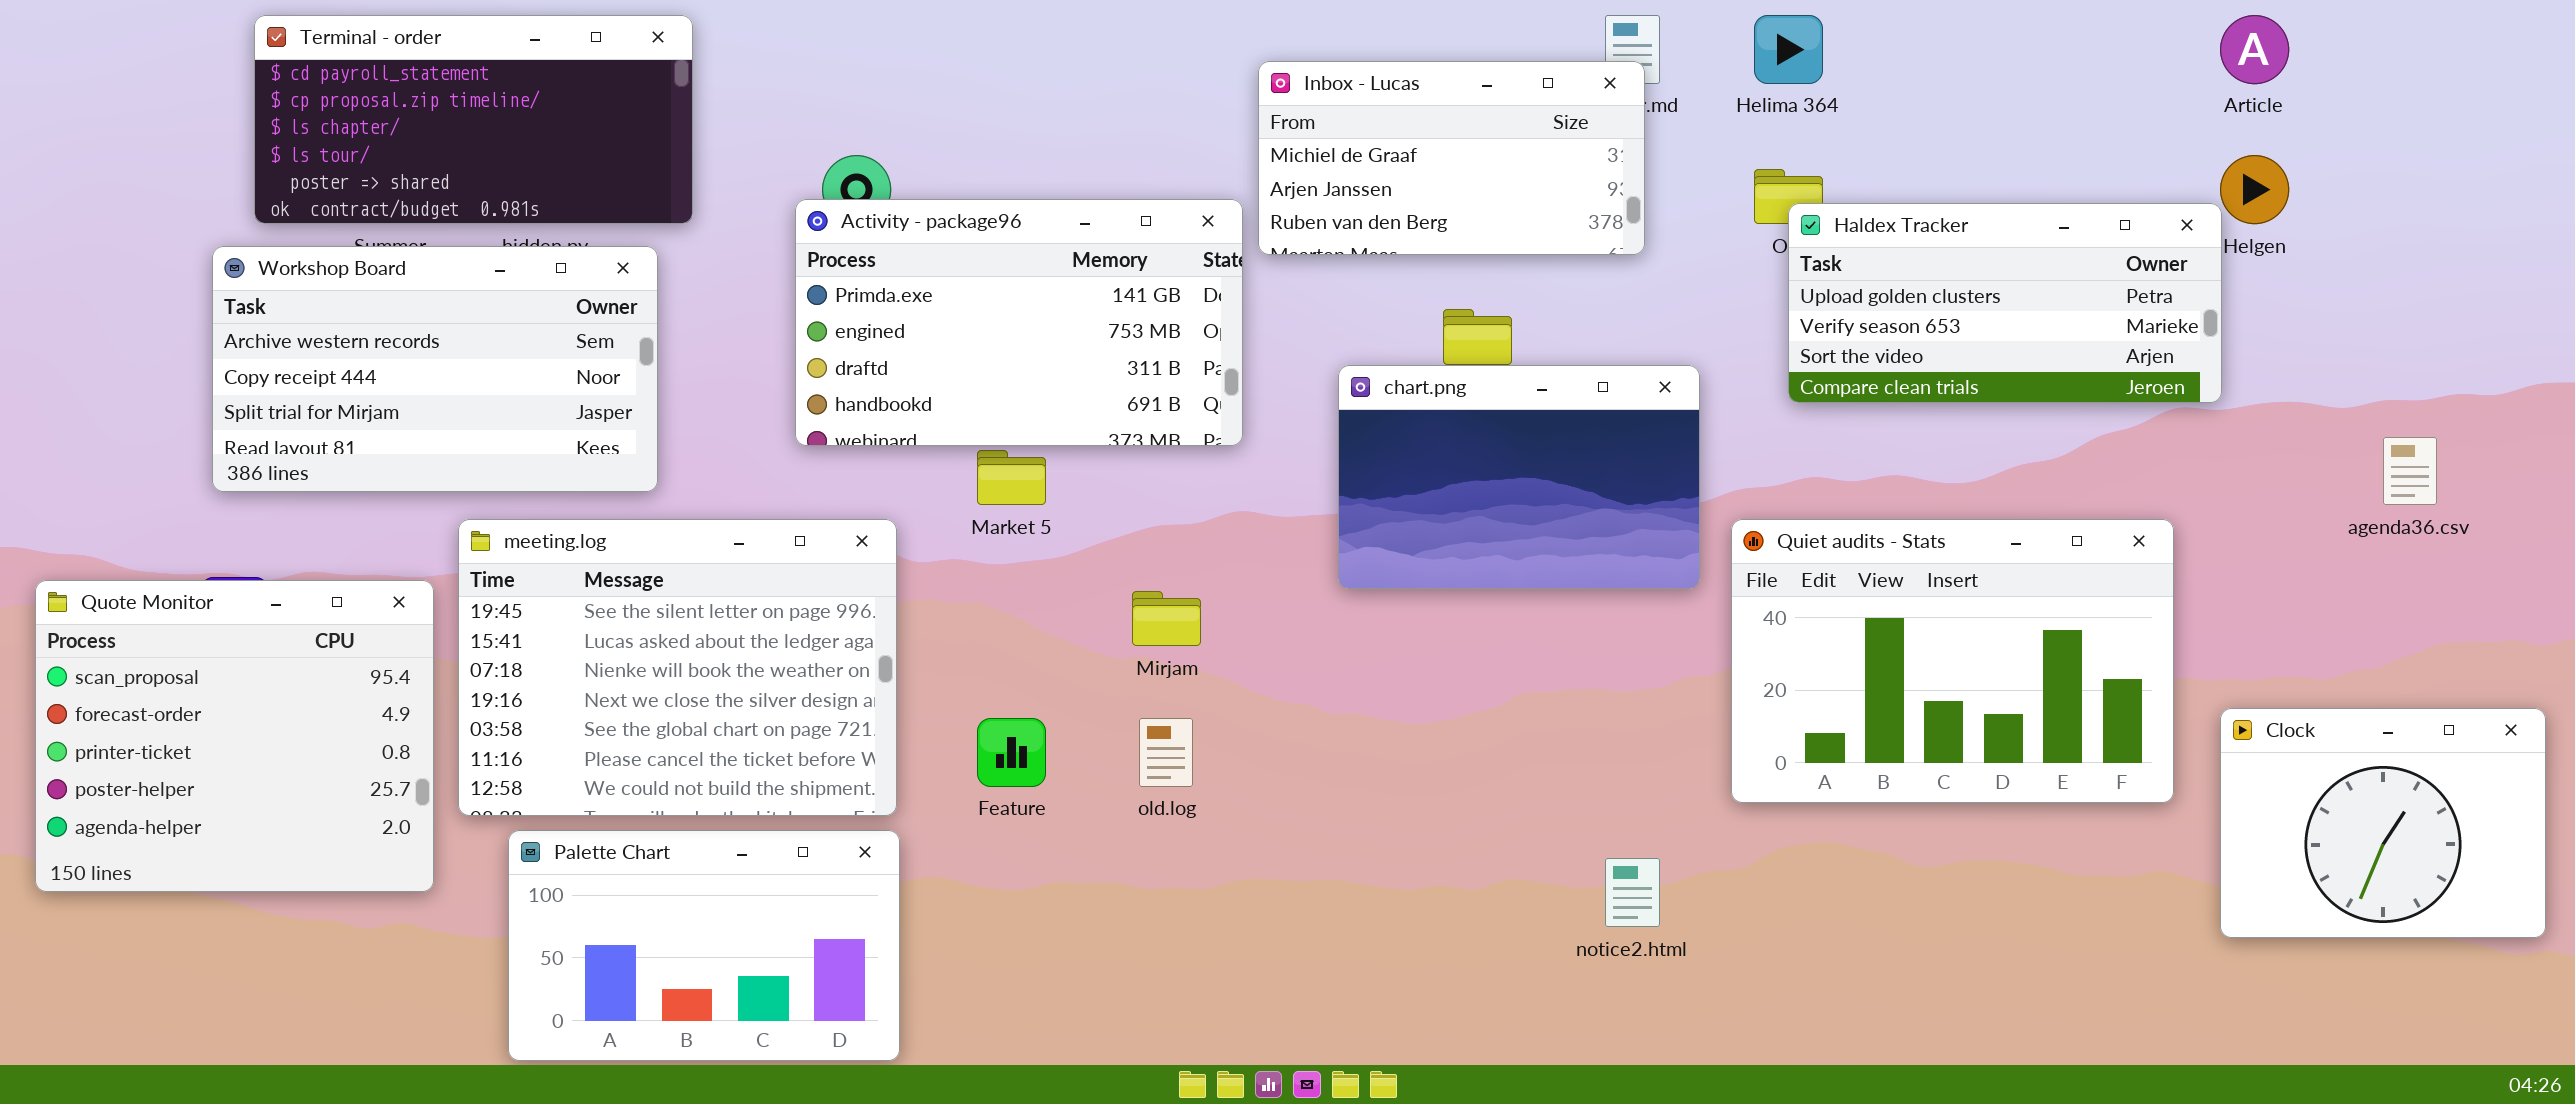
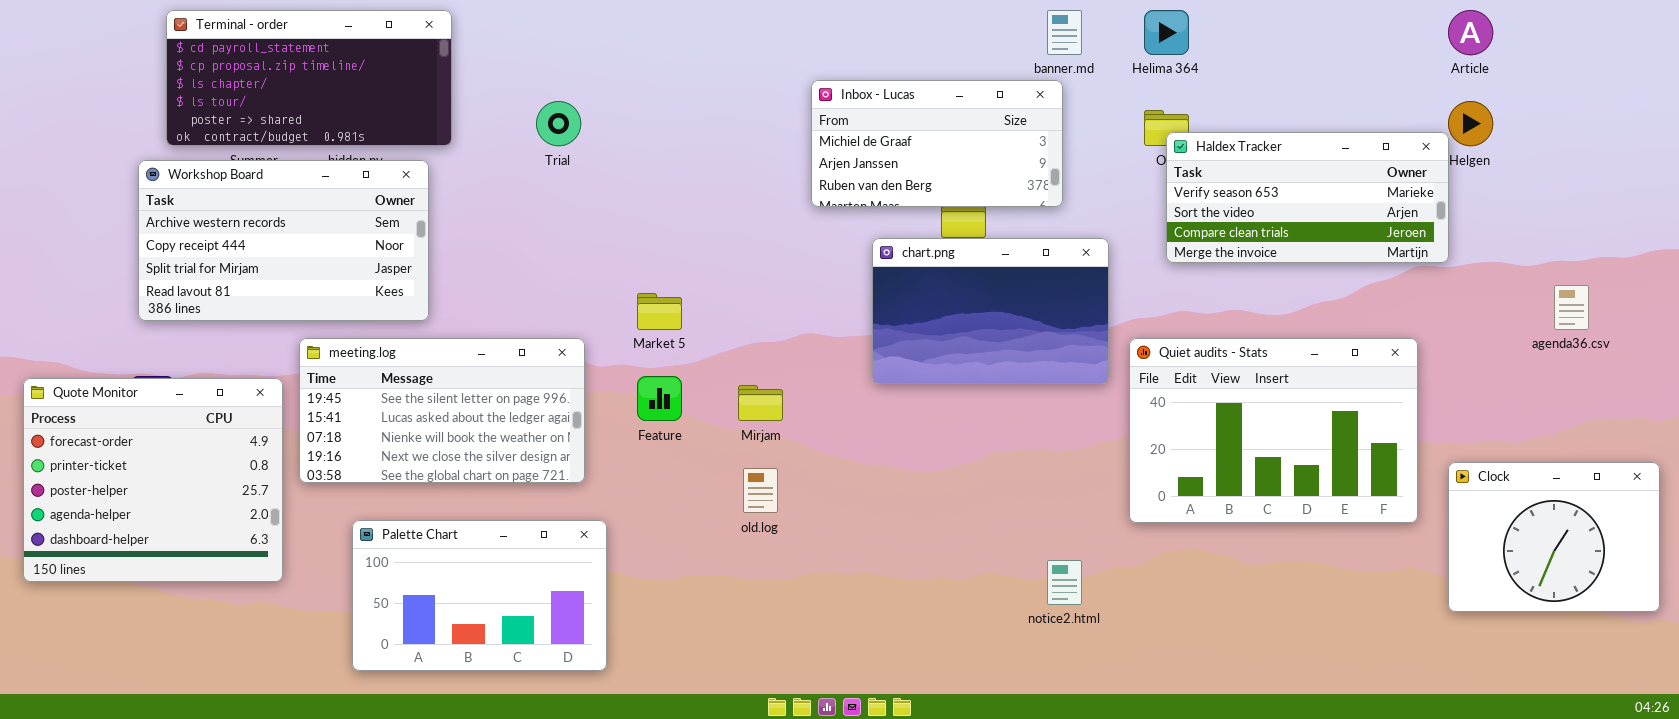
Inbox - Lucas: [1258,61,1645,255] -> [811,80,1063,207], moved
Activity - package96: [795,199,1243,446] -> none, closed
Haldex Tracker: [1788,203,2222,403] -> [1166,132,1449,263], scrolled down 1 row
meeting.log: [458,519,897,816] -> [299,338,585,483], resized
Quote Monitor: [35,580,434,892] -> [23,378,283,582], scrolled down 1 row
Feature: [977,718,1046,787] -> [637,376,682,421], moved
Palette Chart: [508,830,900,1061] -> [352,520,607,671], moved

